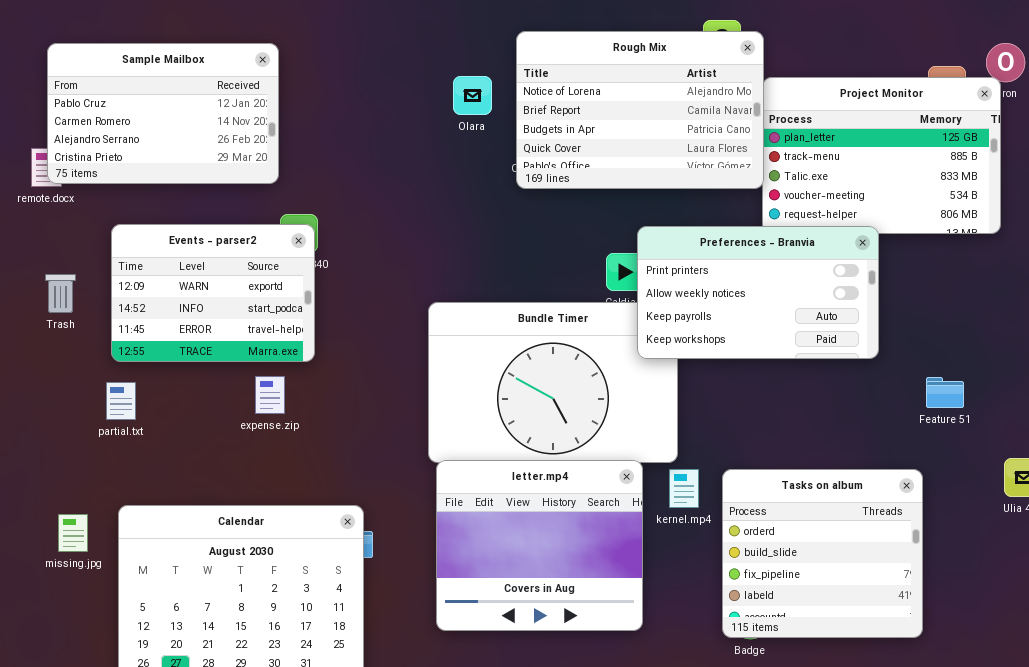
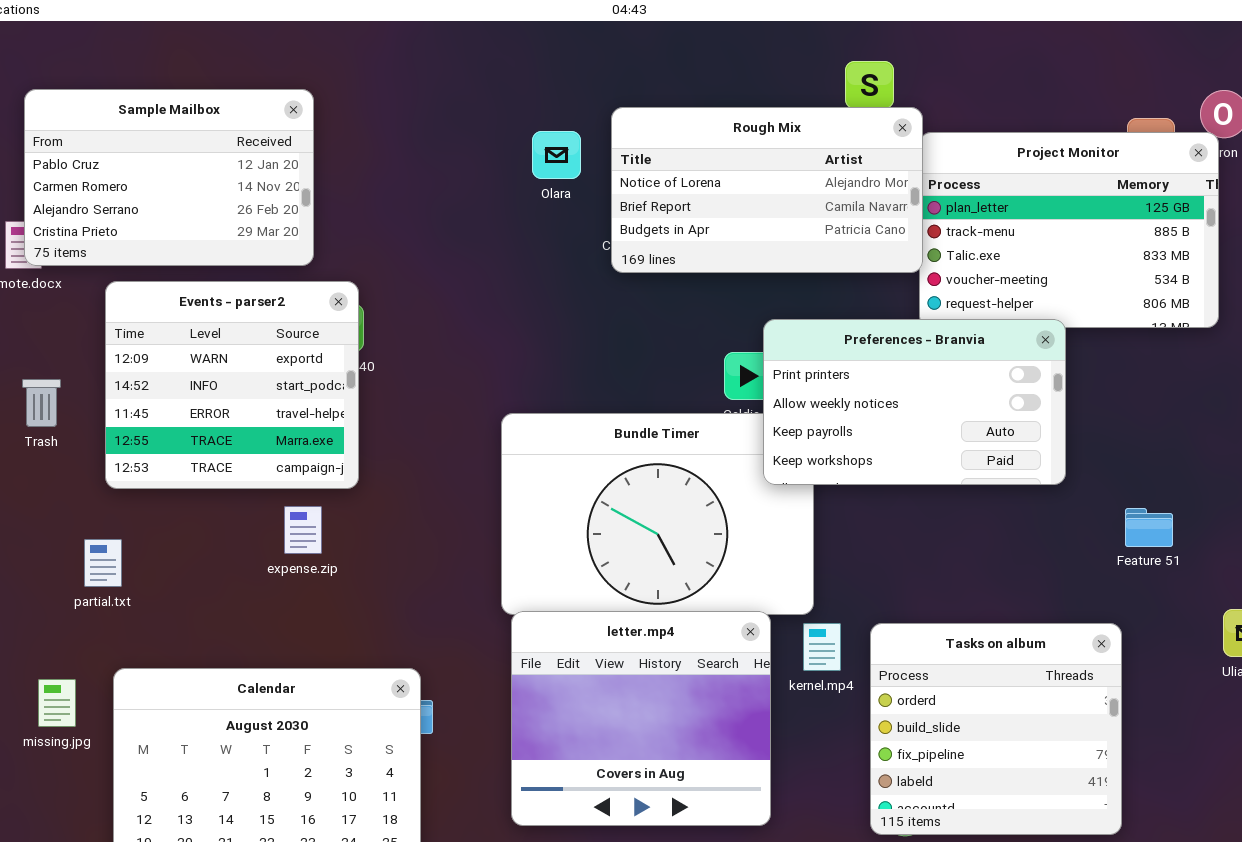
Rough Mix: [516,31,764,189] -> [611,107,923,273], resized
Events - parser2: [111,224,315,362] -> [105,281,359,489], resized
partial.txt: [106,382,136,420] -> [84,539,122,587], moved

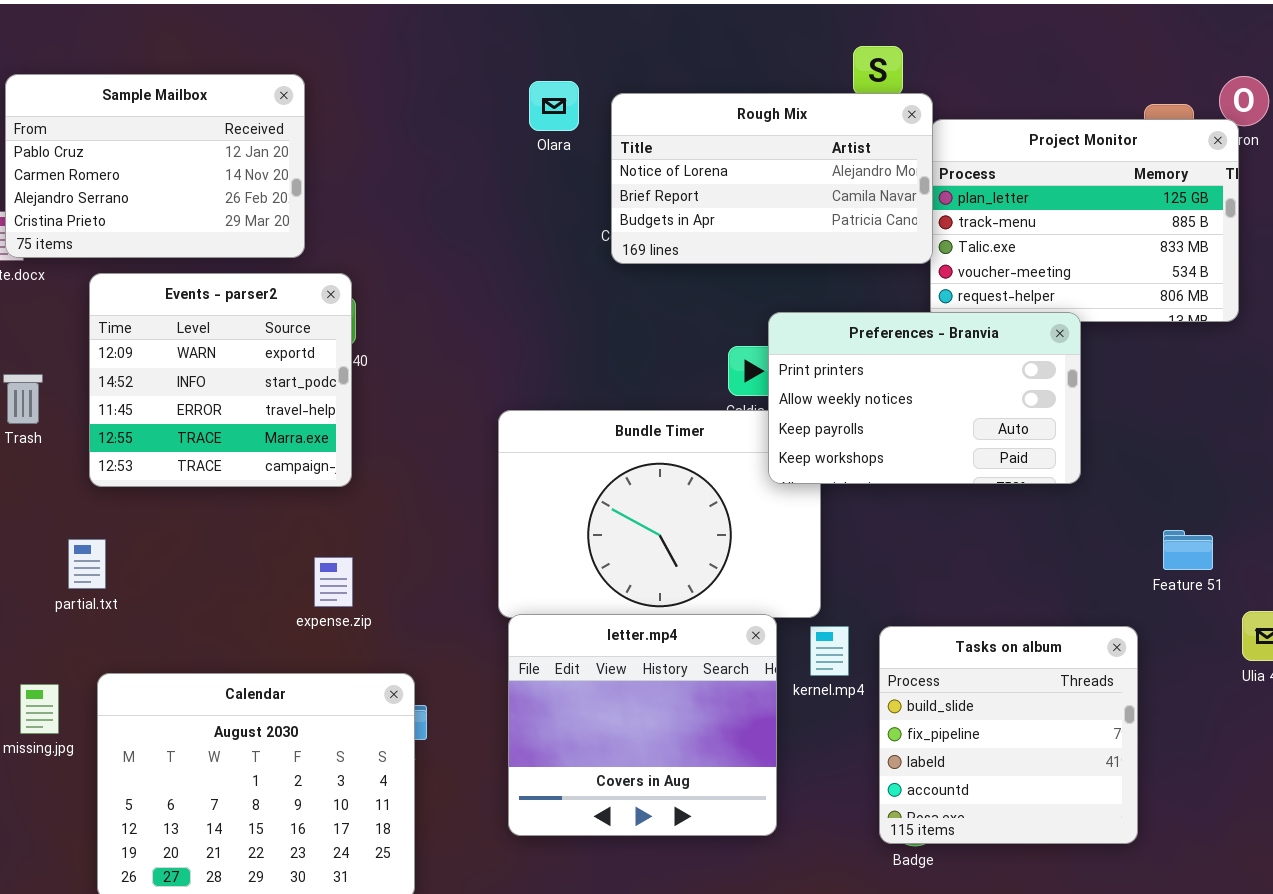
Olara: [532,131,581,179] -> [529,81,579,131], moved
expense.zip: [284,506,322,554] -> [314,557,353,607], moved
Feature 51: [1125,508,1173,547] -> [1163,530,1213,570], moved
Tasks on album: [870,623,1122,835] -> [879,626,1138,844], scrolled down 1 row

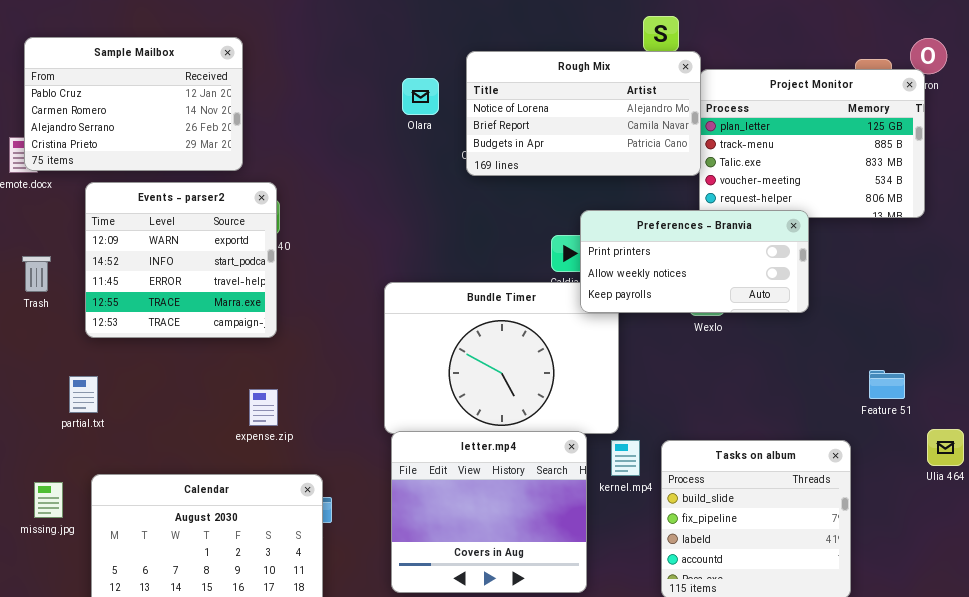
Olara: [529,81,579,131] -> [402,78,439,115], moved
Preferences - Branvia: [768,312,1081,484] -> [580,210,809,313], resized

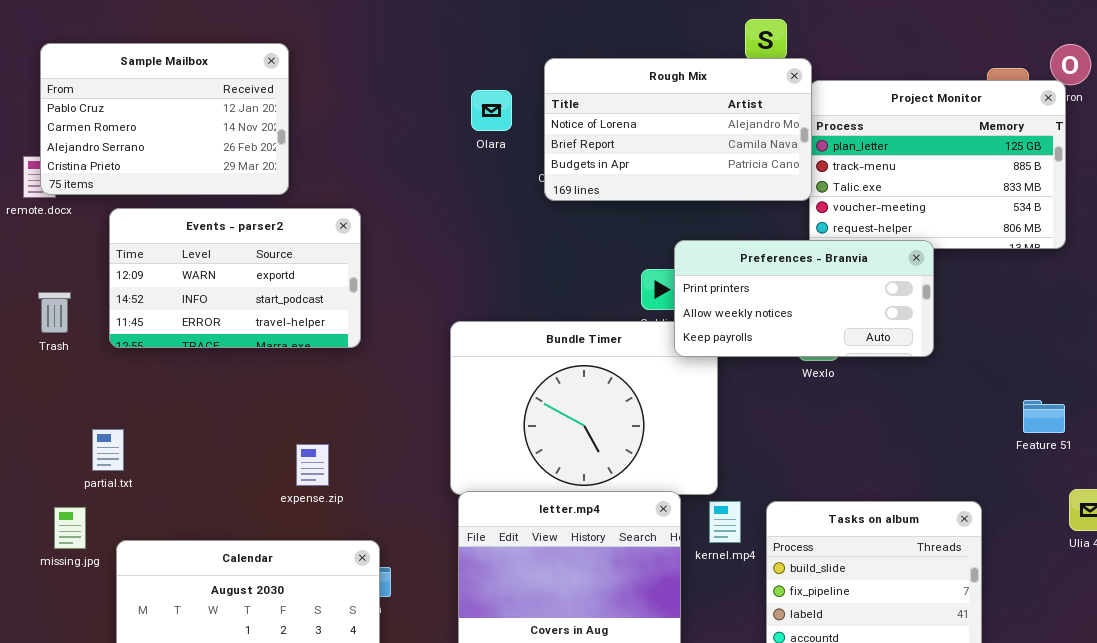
Events - parser2: [85,182,277,338] -> [109,208,361,348], resized
Feature 51: [869,370,905,399] -> [1023,400,1065,433], moved
missing.jpg: [34,482,63,518] -> [54,507,86,549], moved

